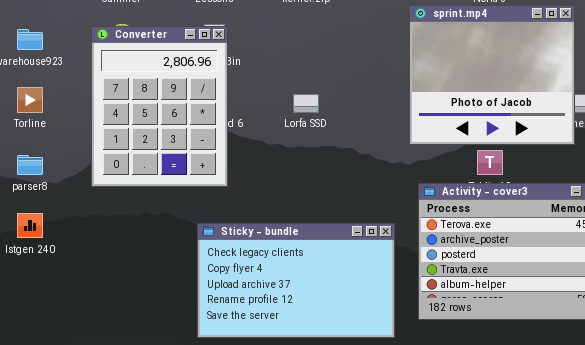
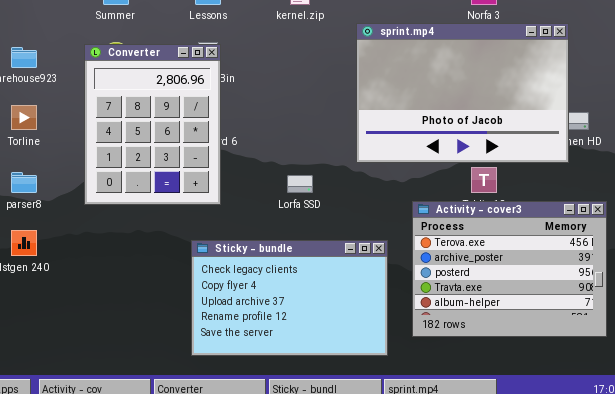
sprint.mp4: [409,5,575,145] -> [356,23,569,163], resized
Lorfa SSD: [293,94,319,113] -> [287,175,313,193], moved

